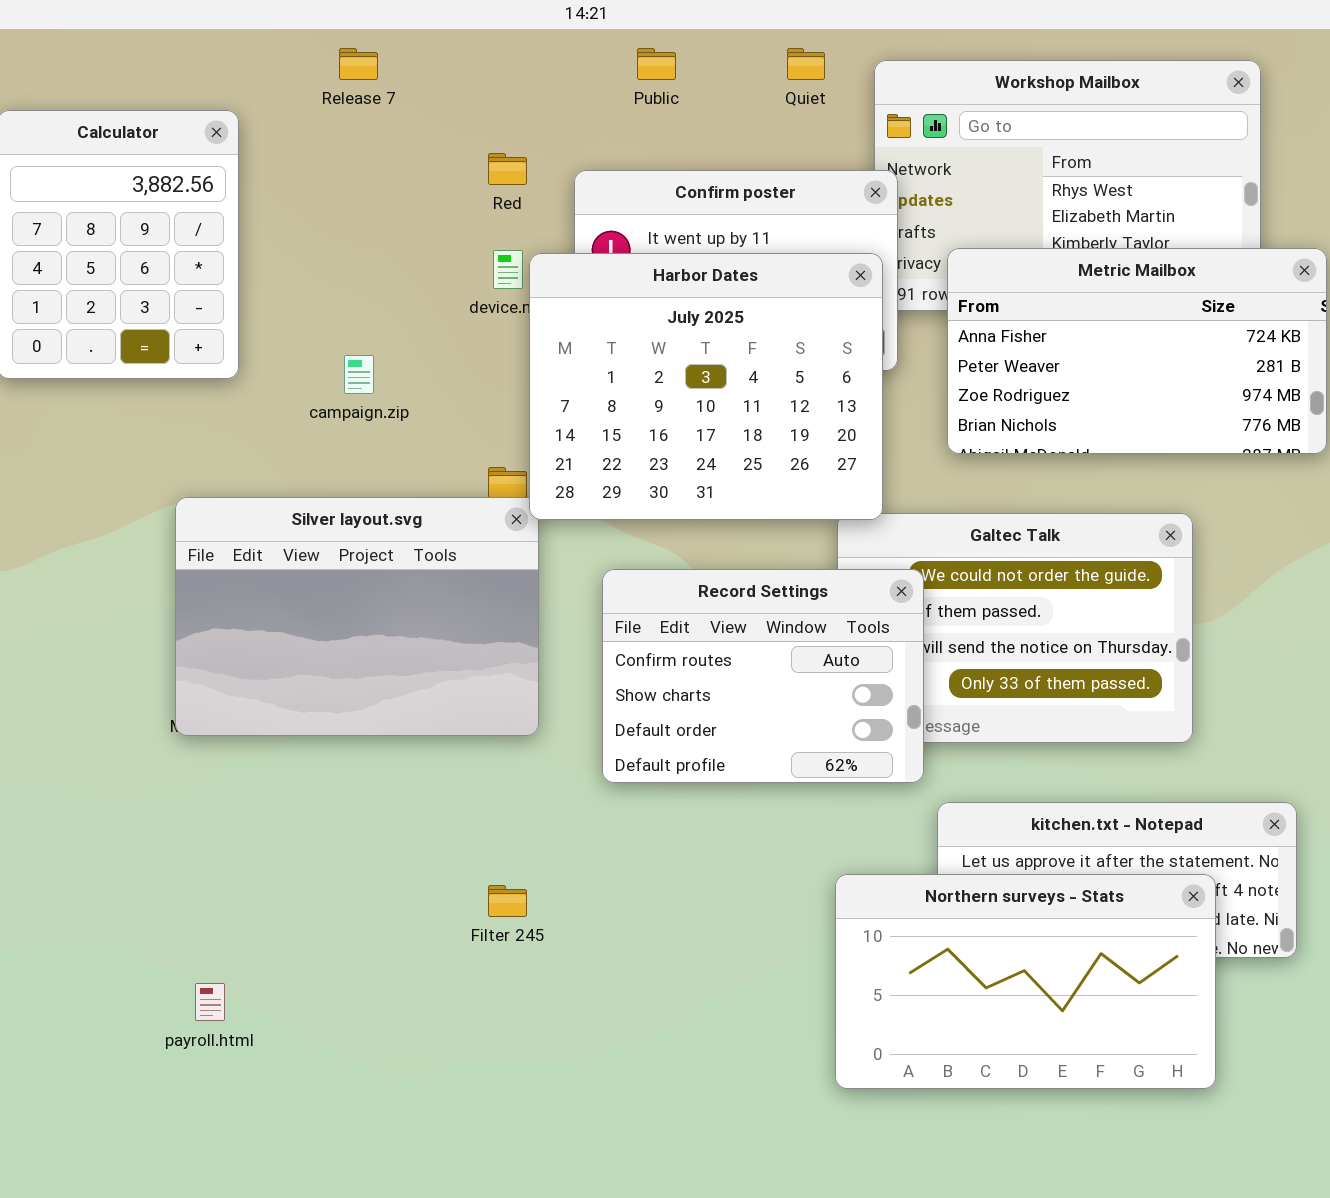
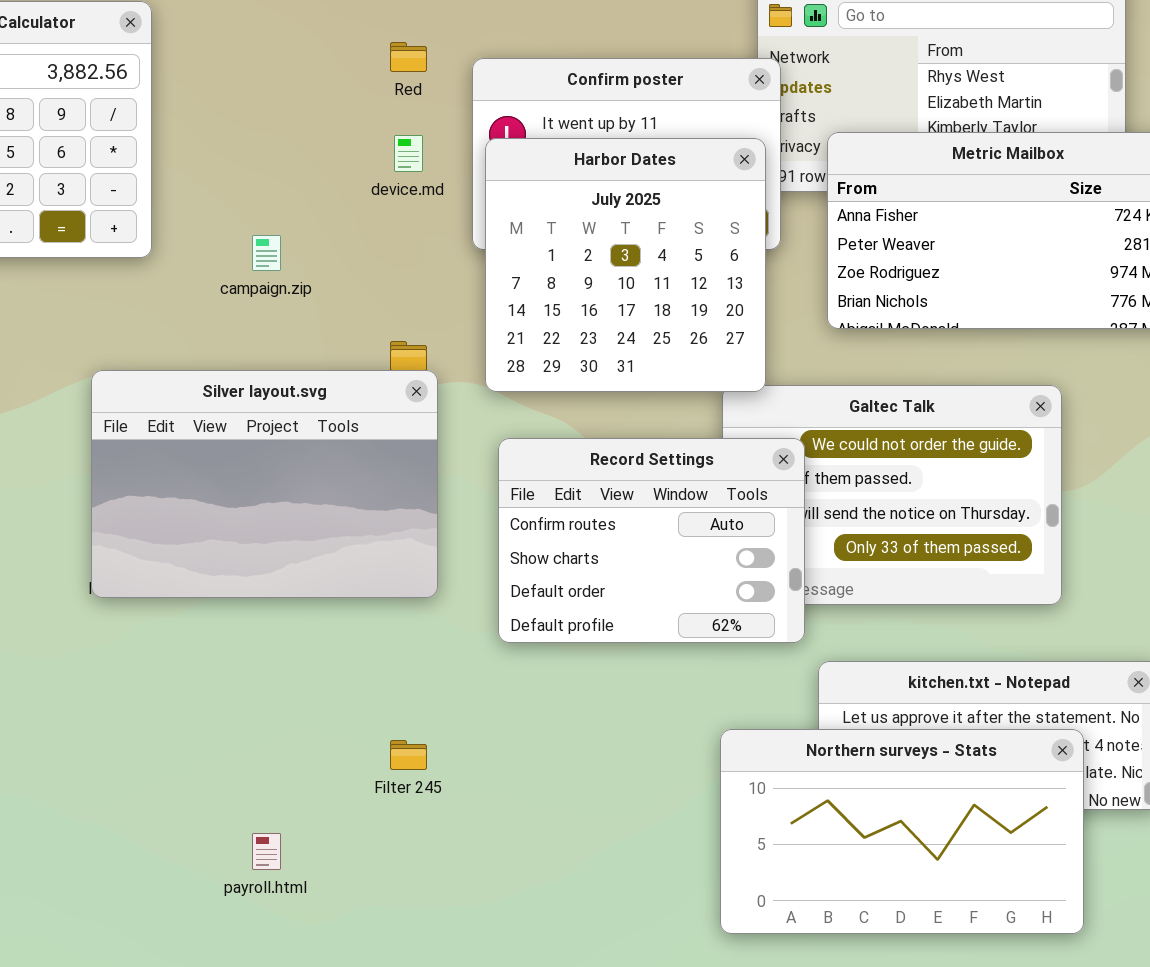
Harbor Dates: [529,253,883,520] -> [485,138,766,392], resized
payroll.html: [195,983,225,1021] -> [252,833,281,870], moved

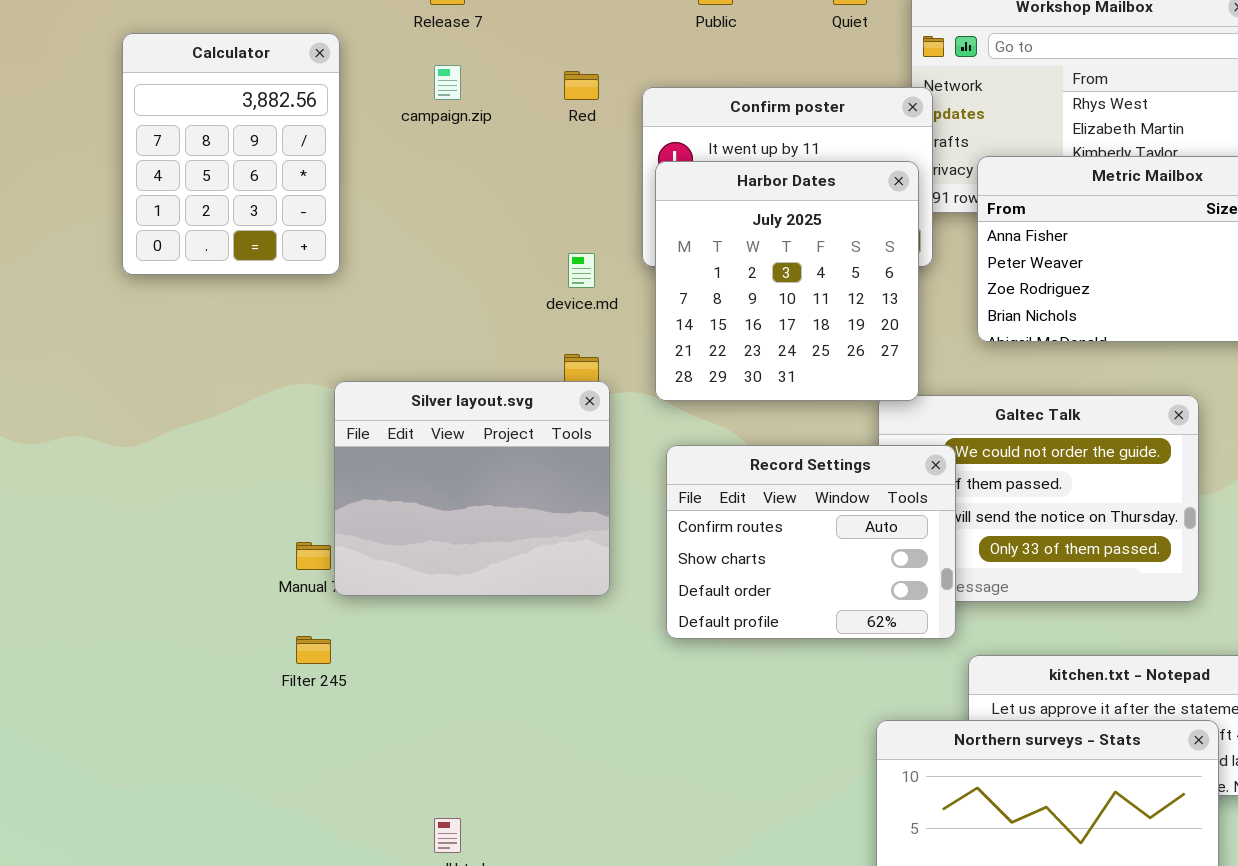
device.md: [394,135,423,172] -> [568,253,595,288], moved
campaign.zip: [252,235,281,271] -> [434,65,461,100], moved
Silver layout.svg: [91,370,438,598] -> [334,381,610,596], resized
Filter 245: [390,740,427,770] -> [296,636,331,664], moved

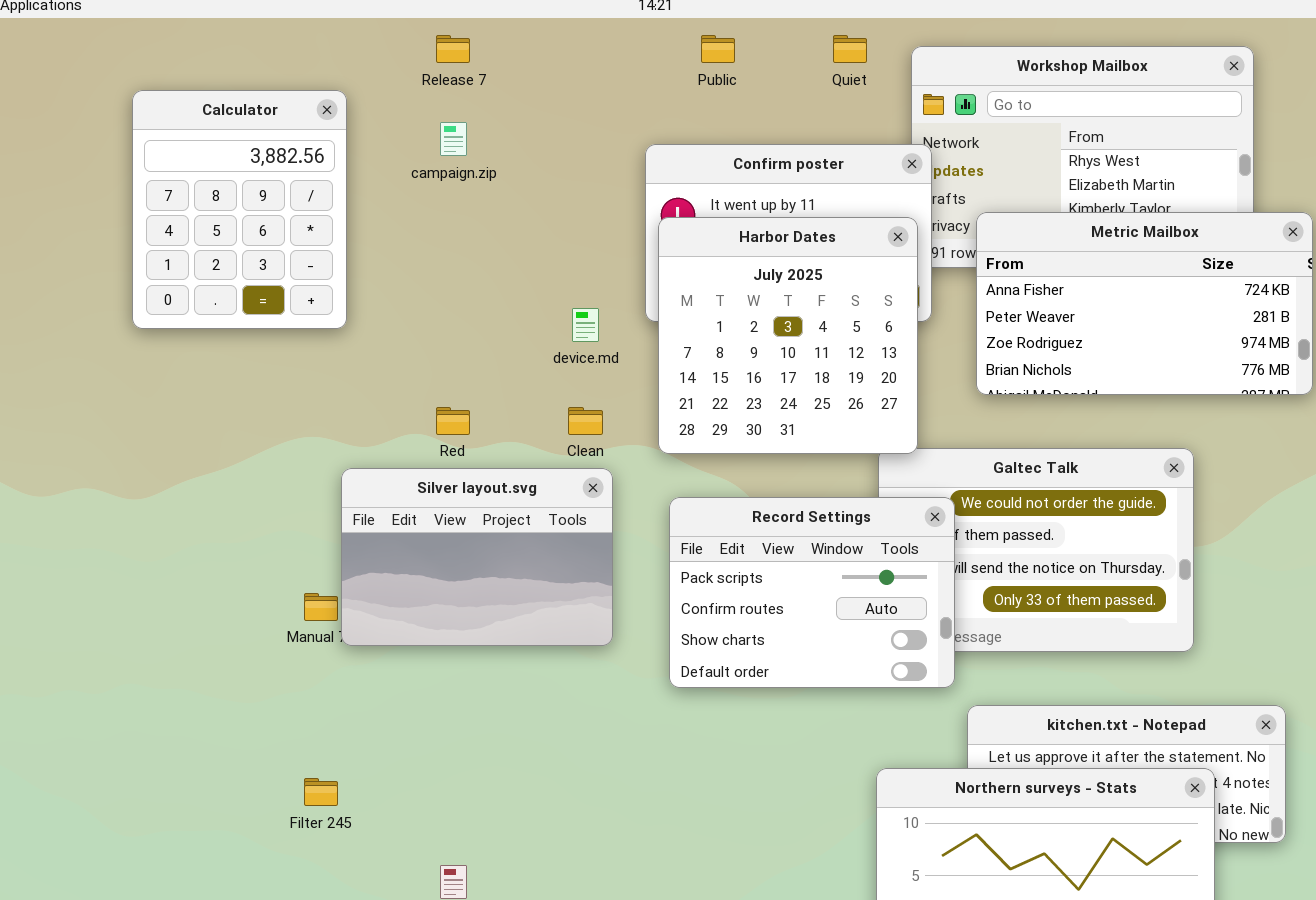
Red: [564,71,599,100] -> [436,407,470,435], moved
Silver layout.svg: [334,381,610,596] -> [341,468,613,646], resized
Record Settings: [666,445,956,639] -> [669,497,955,688], scrolled up 1 row
Filter 245: [296,636,331,664] -> [304,778,338,806], moved

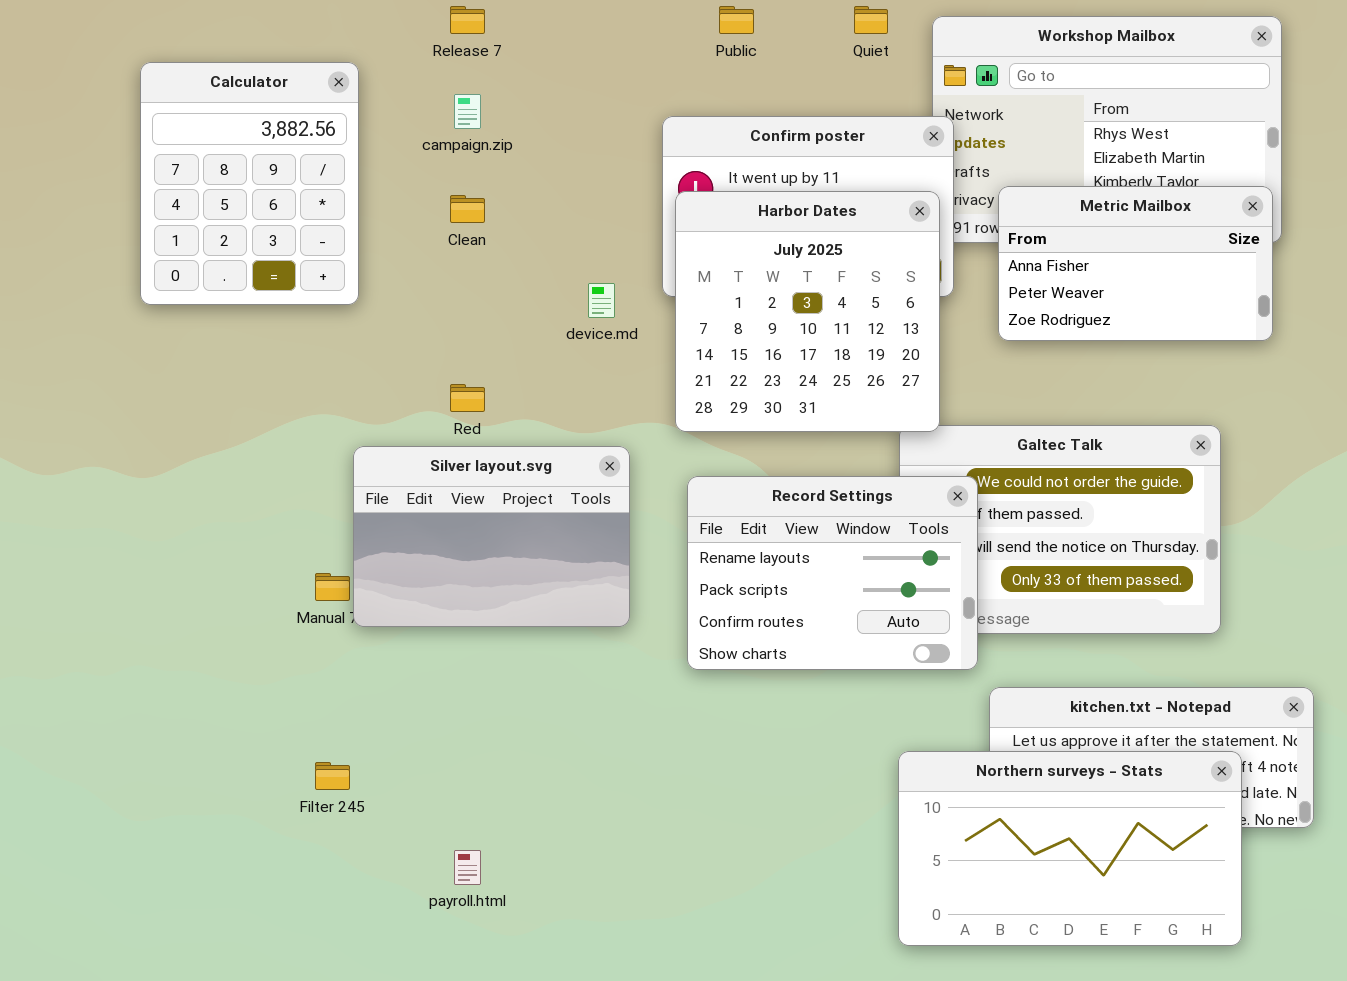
Metric Mailbox: [976,212,1313,395] -> [998,186,1273,341], resized
Clean: [568,407,603,435] -> [450,195,485,223], moved
Record Settings: [669,497,955,688] -> [687,476,978,670], scrolled up 1 row

